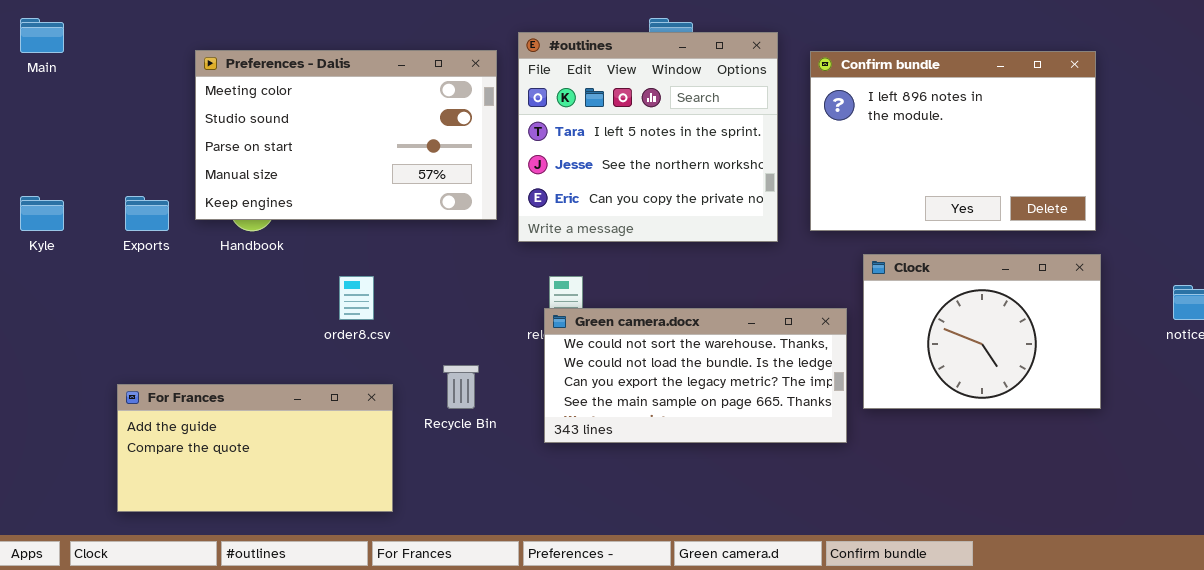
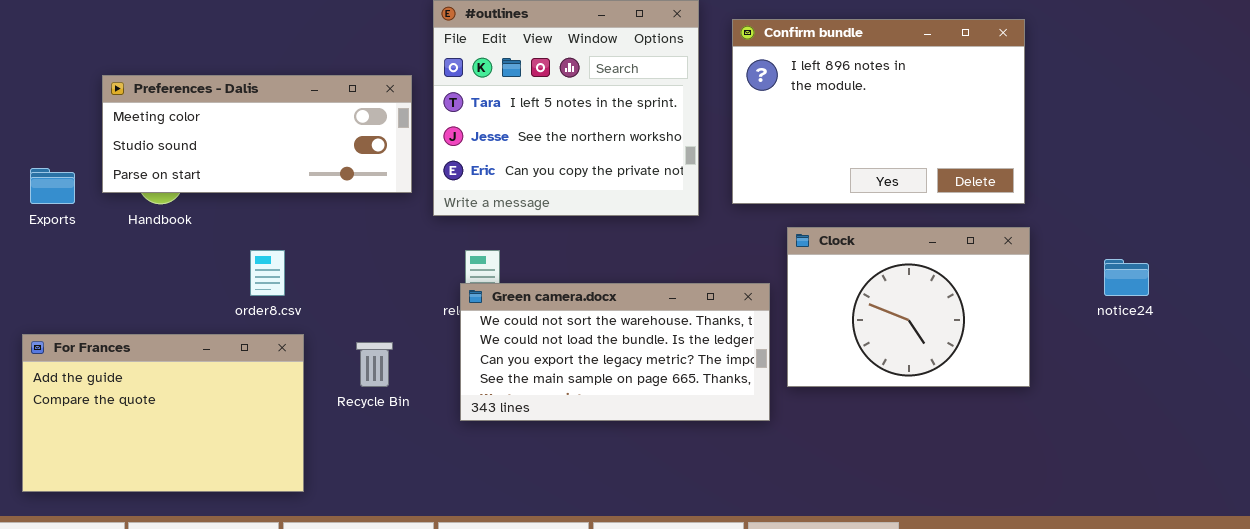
Preferences - Dalis: [195,50,497,220] -> [102,75,412,193], resized
For Frances: [117,384,393,512] -> [22,334,304,492], resized

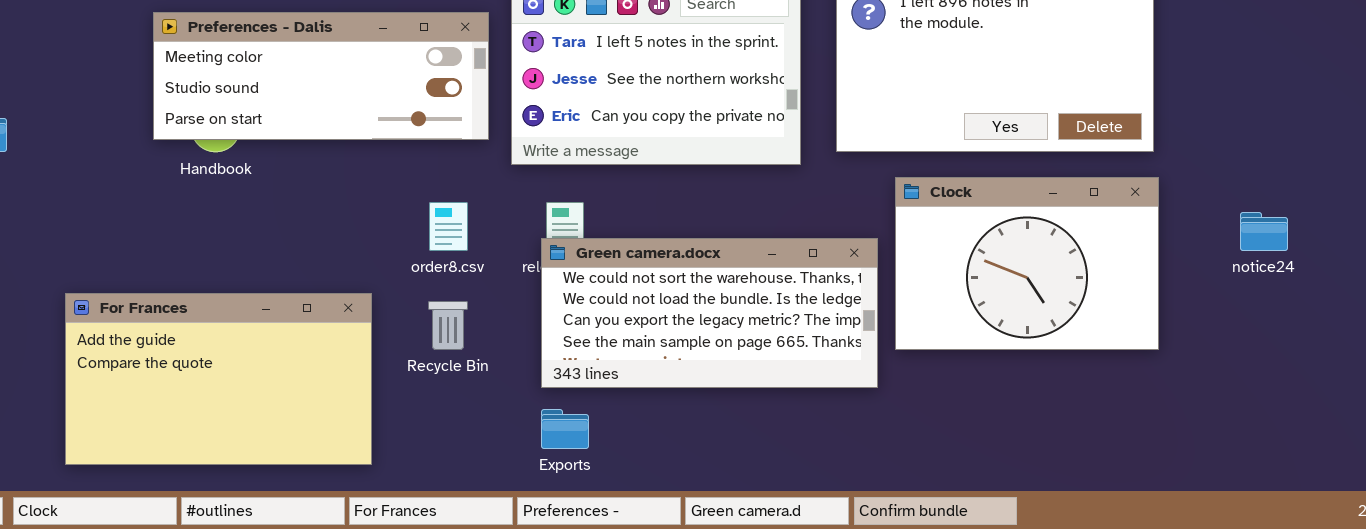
Exports: [30,168,75,204] -> [541,409,589,449], moved
order8.csv: [250,250,285,296] -> [429,202,468,251], moved

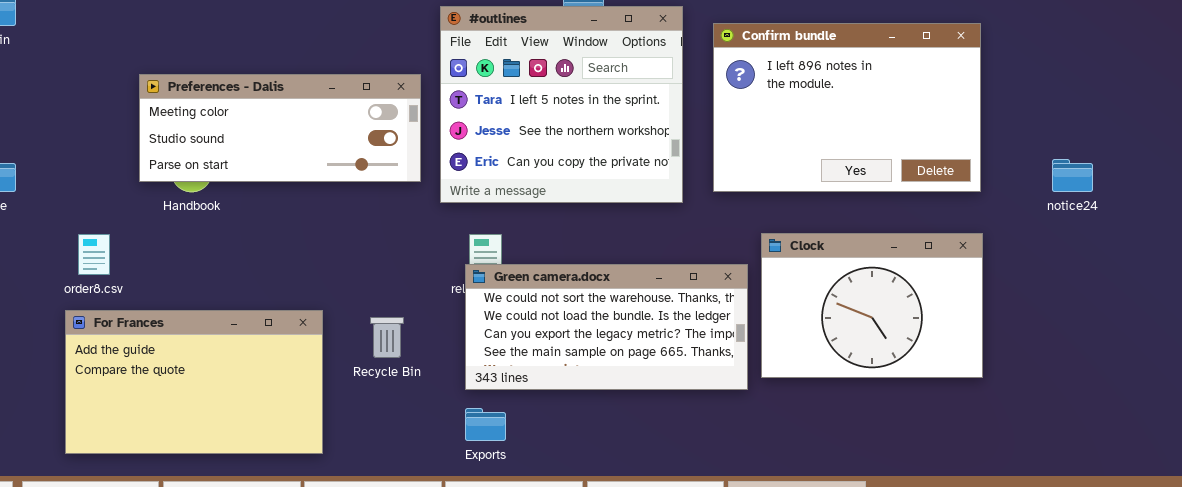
Clock: [895,177,1159,350] -> [761,233,983,378], moved
order8.csv: [429,202,468,251] -> [78,234,110,275], moved
notice24: [1240,212,1288,251] -> [1052,159,1093,192], moved

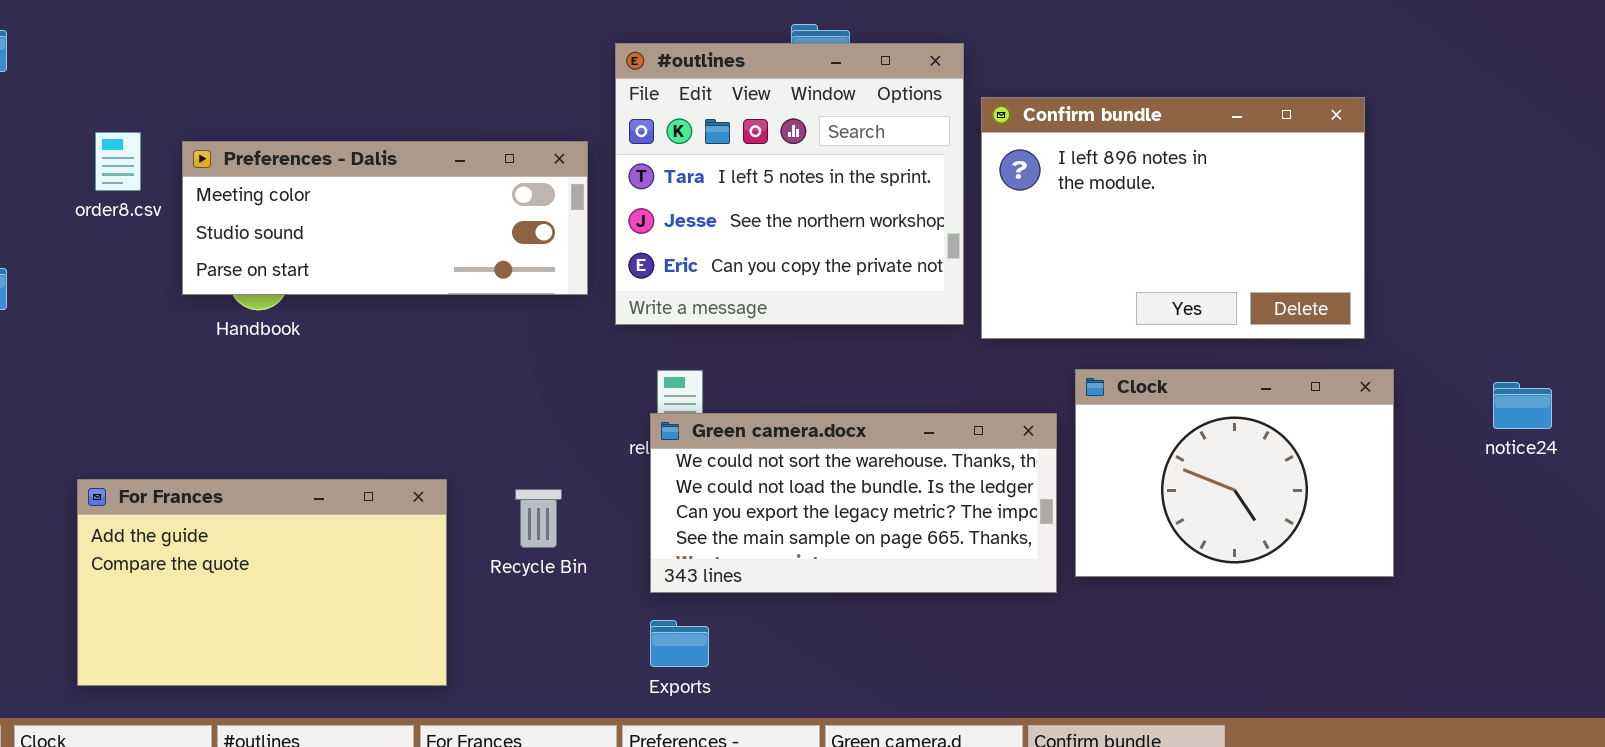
Confirm bundle: [713,23,981,192] -> [981,97,1365,339], moved
notice24: [1052,159,1093,192] -> [1493,382,1552,429], moved
order8.csv: [78,234,110,275] -> [95,132,141,191], moved

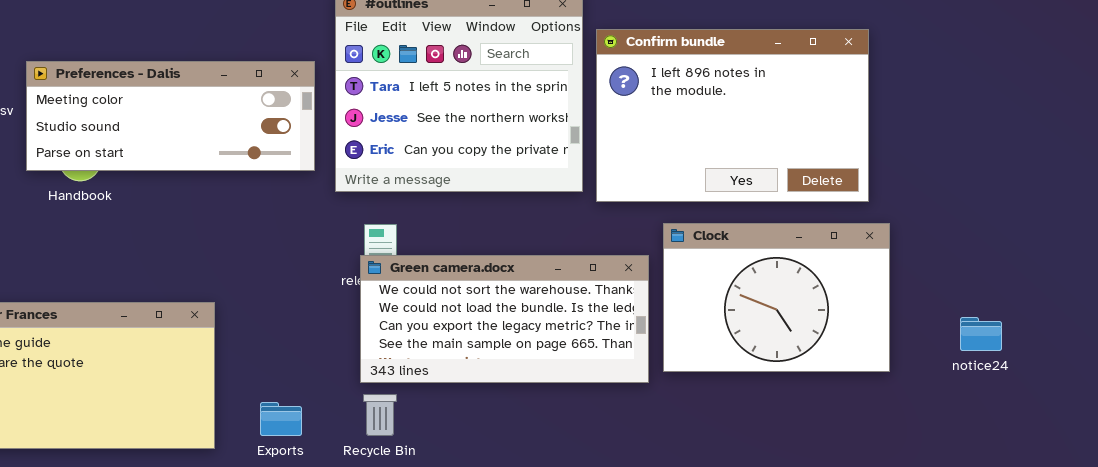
notice24: [1493,382,1552,429] -> [960,317,1002,351], moved
Recycle Bin: [515,489,562,548] -> [363,394,397,436], moved
Exports: [650,620,709,667] -> [260,402,302,436], moved

